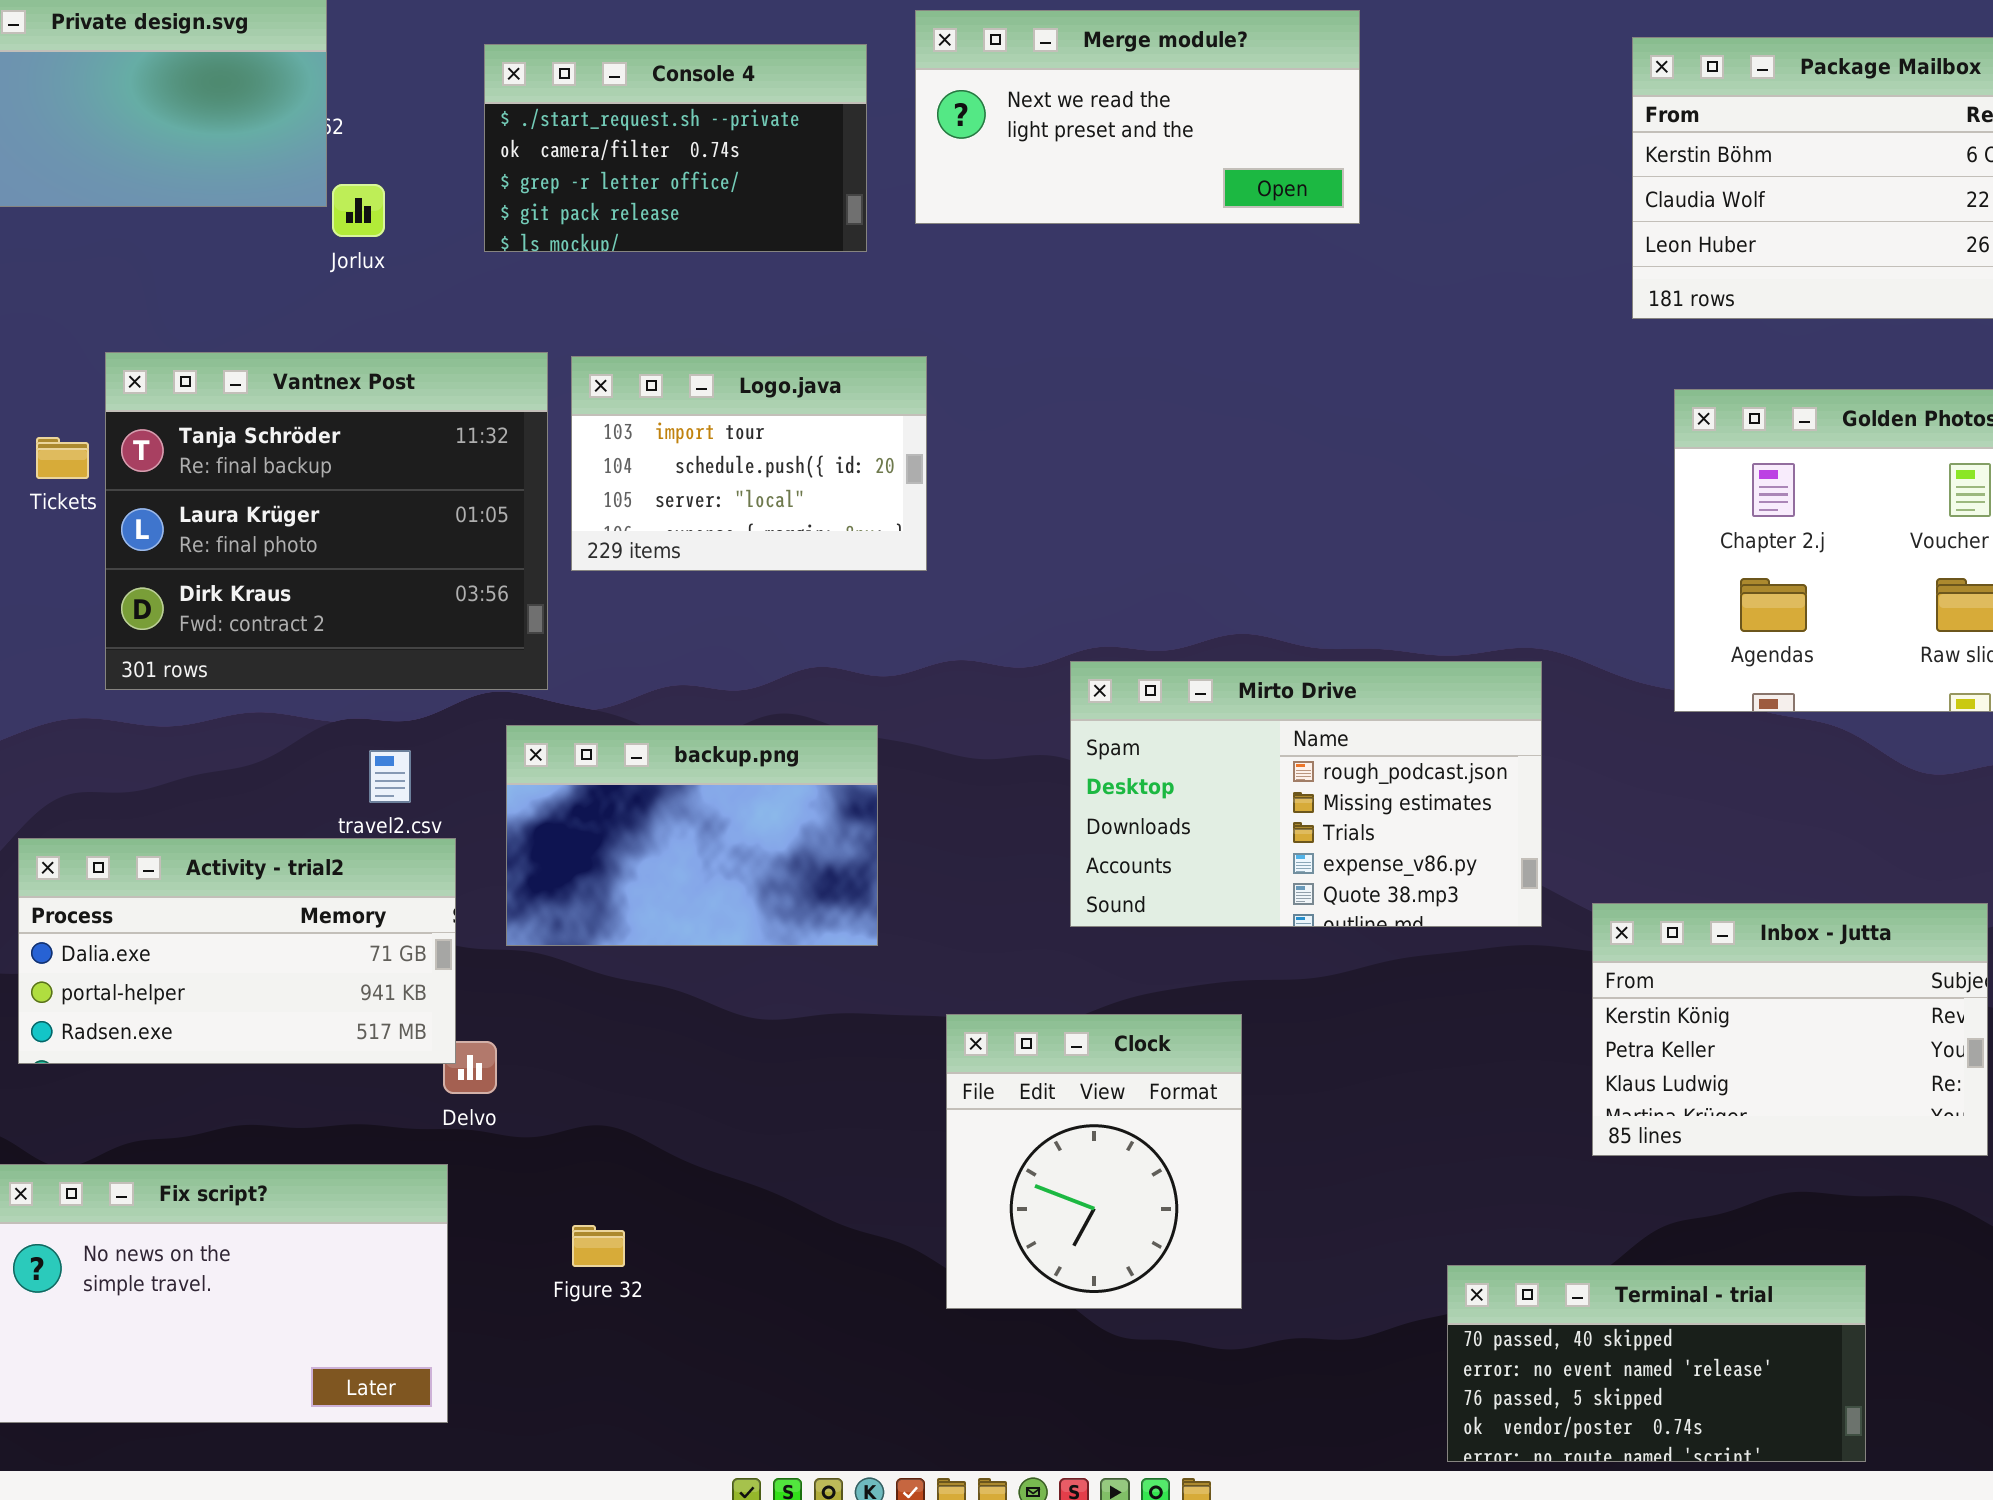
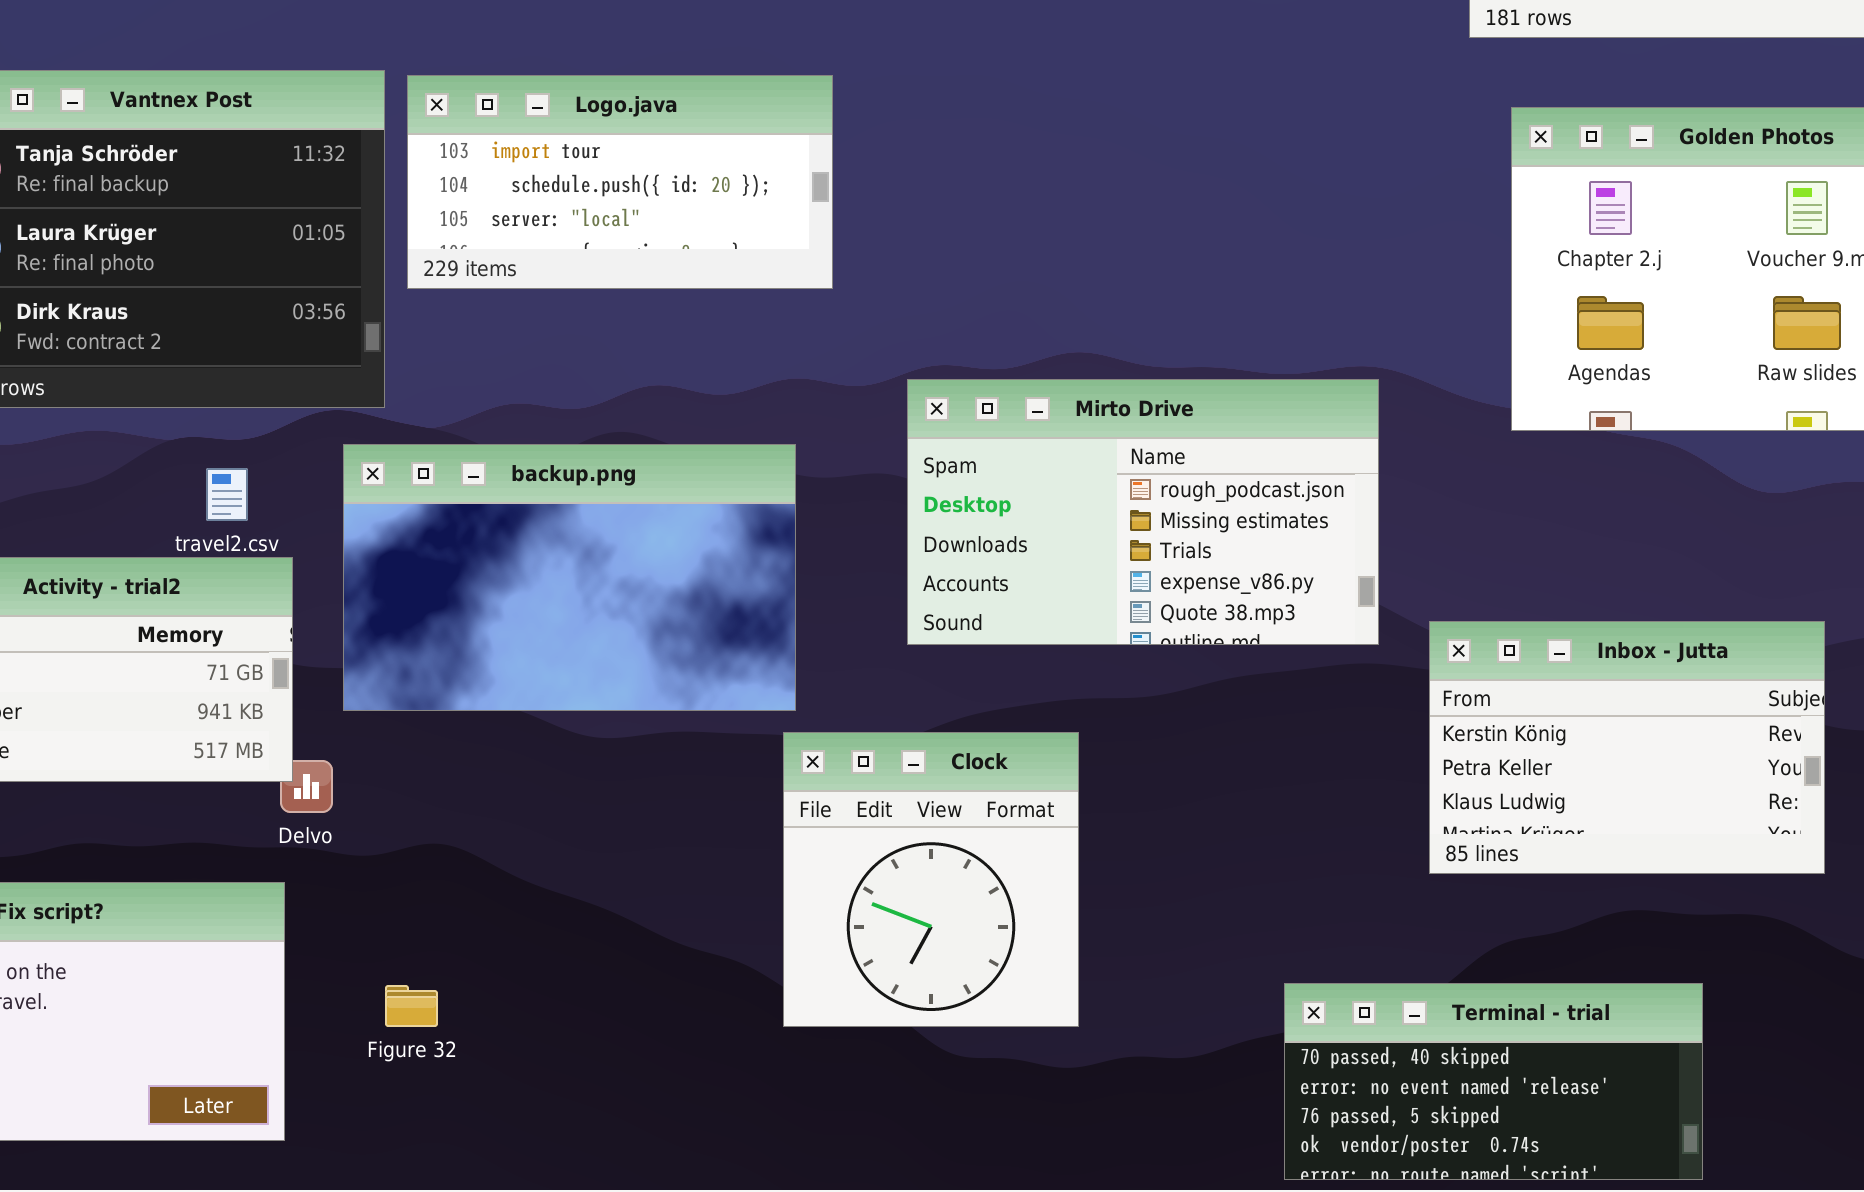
Logo.java: [571,356,927,571] -> [407,75,833,289], resized
backup.png: [506,725,878,946] -> [343,444,796,711], resized
Figure 32: [572,1225,625,1267] -> [385,985,438,1027], moved

